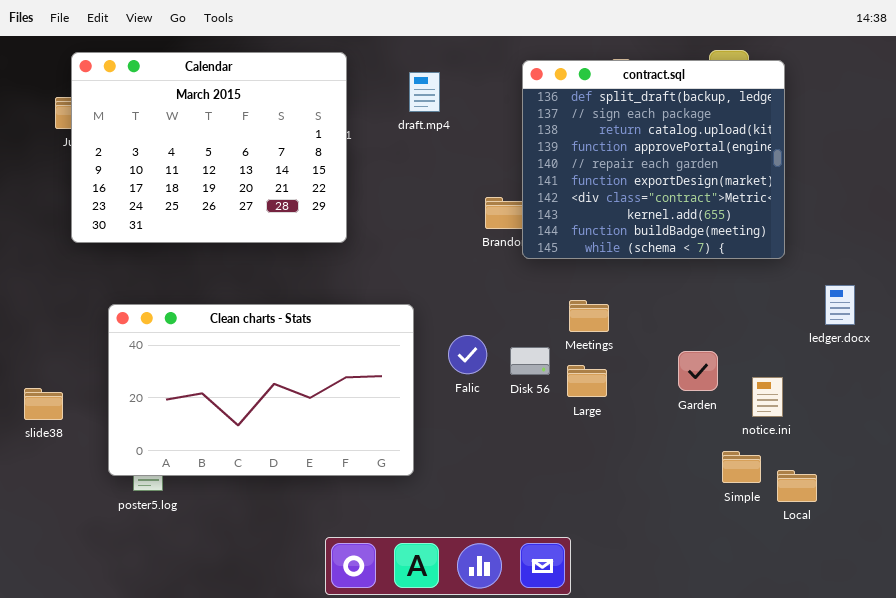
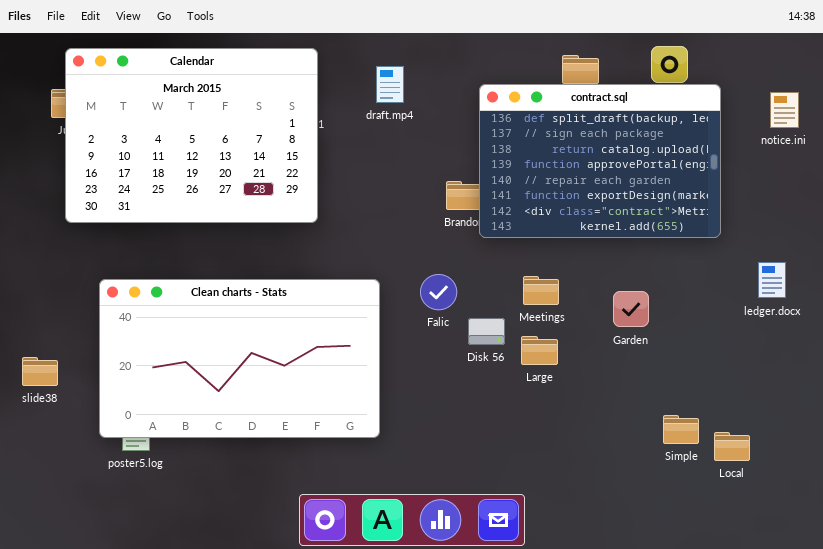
contract.sql: [522,60,785,259] -> [479,84,721,238], resized
Falic: [448,335,487,374] -> [420,274,457,310], moved
Garden: [678,351,718,391] -> [613,291,649,327], moved
notice.ini: [752,377,783,417] -> [770,92,799,128], moved

